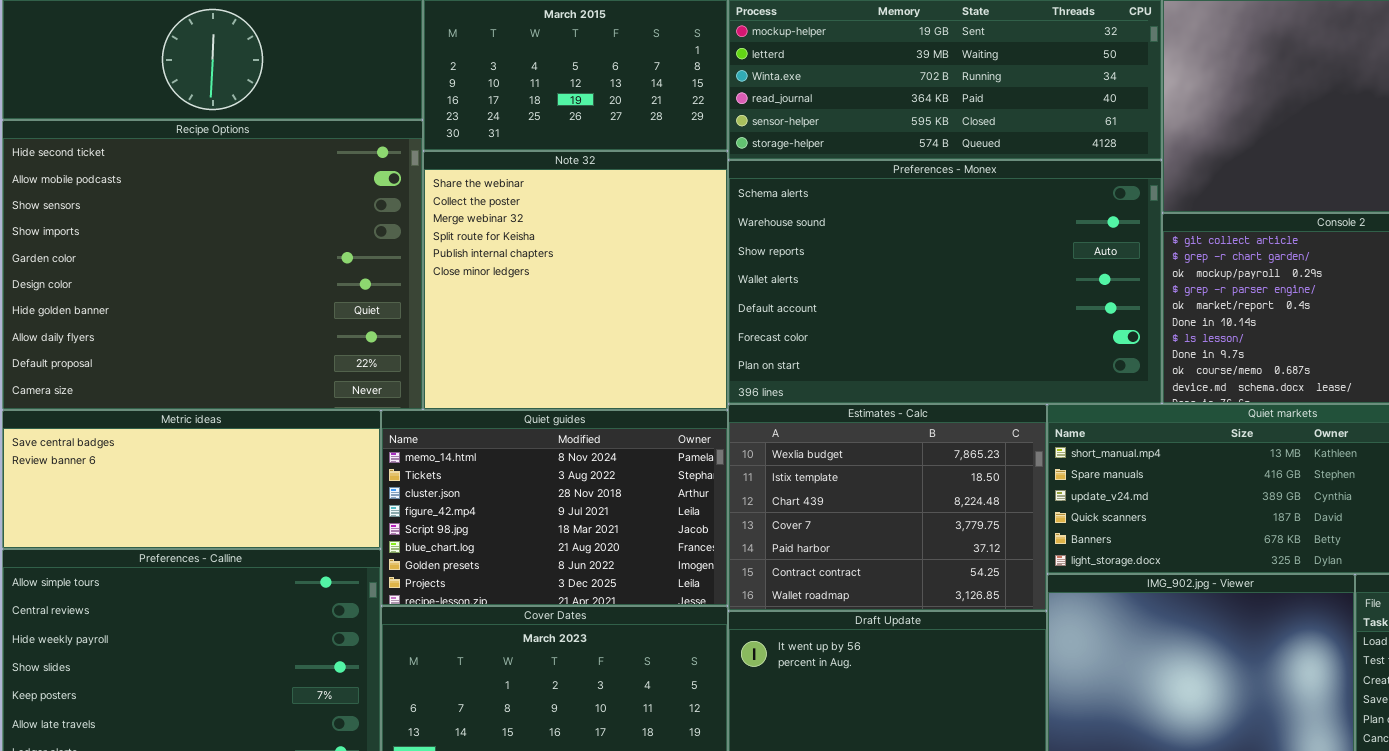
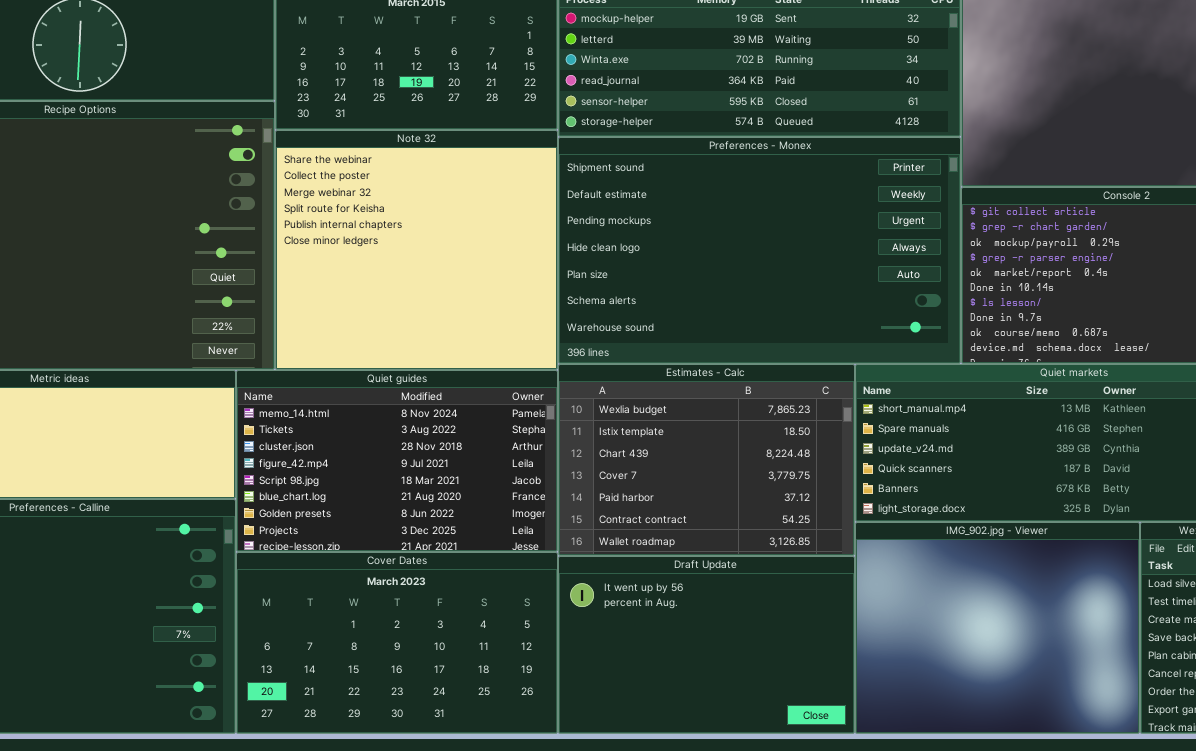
Preferences - Monex: [728,160,1162,404] -> [558,137,961,364], scrolled up 5 rows

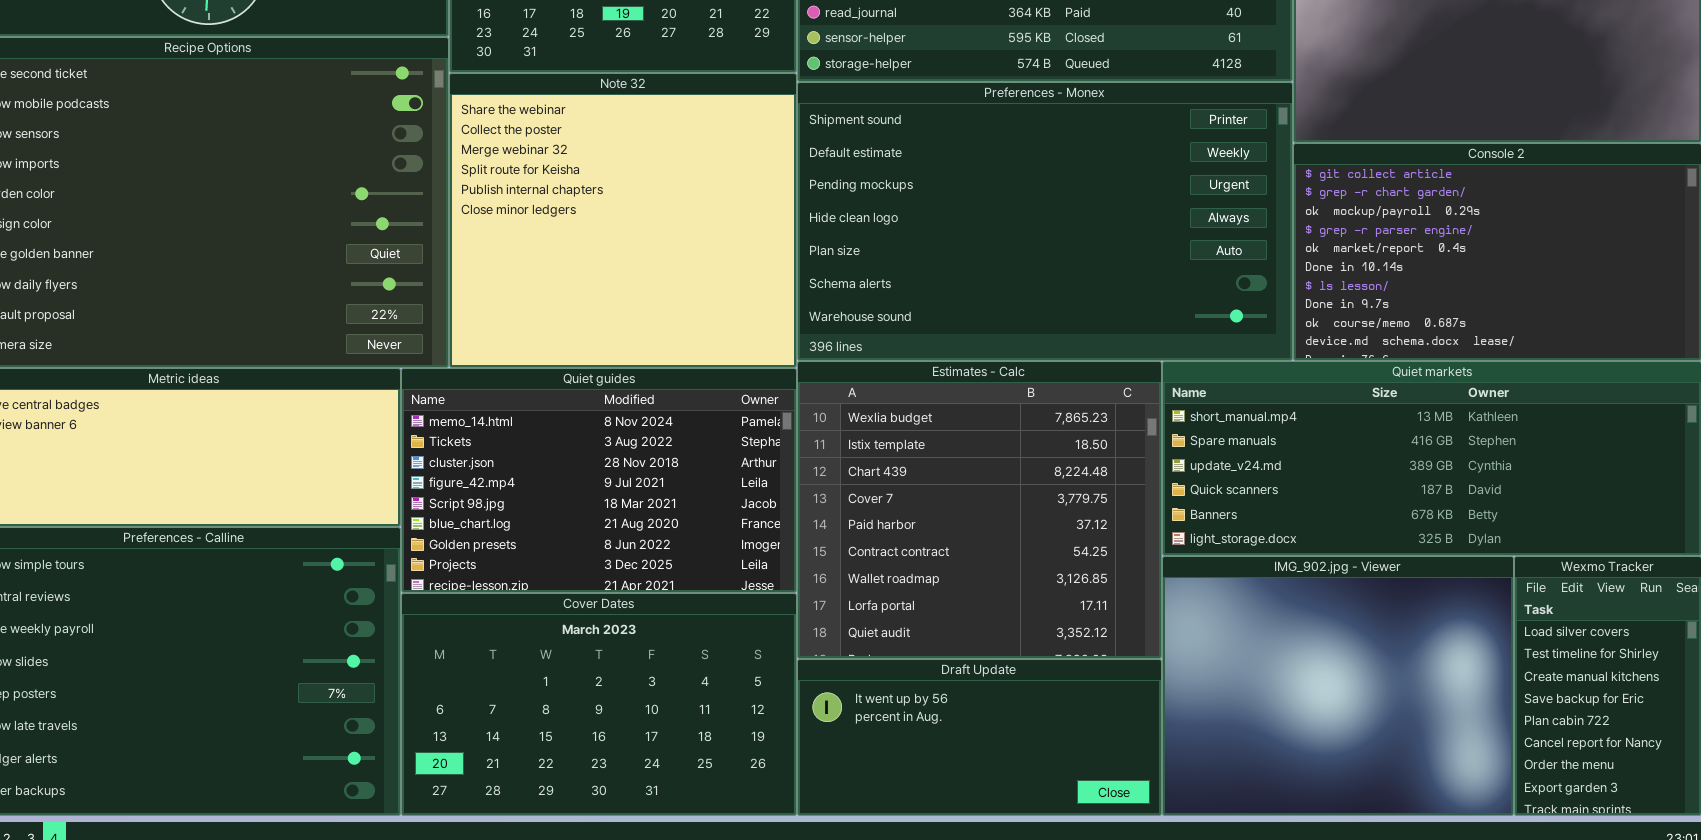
Estimates - Calc: [558,364,855,556] -> [797,361,1162,659], resized
Draft Update: [558,556,855,734] -> [797,659,1162,816], resized

